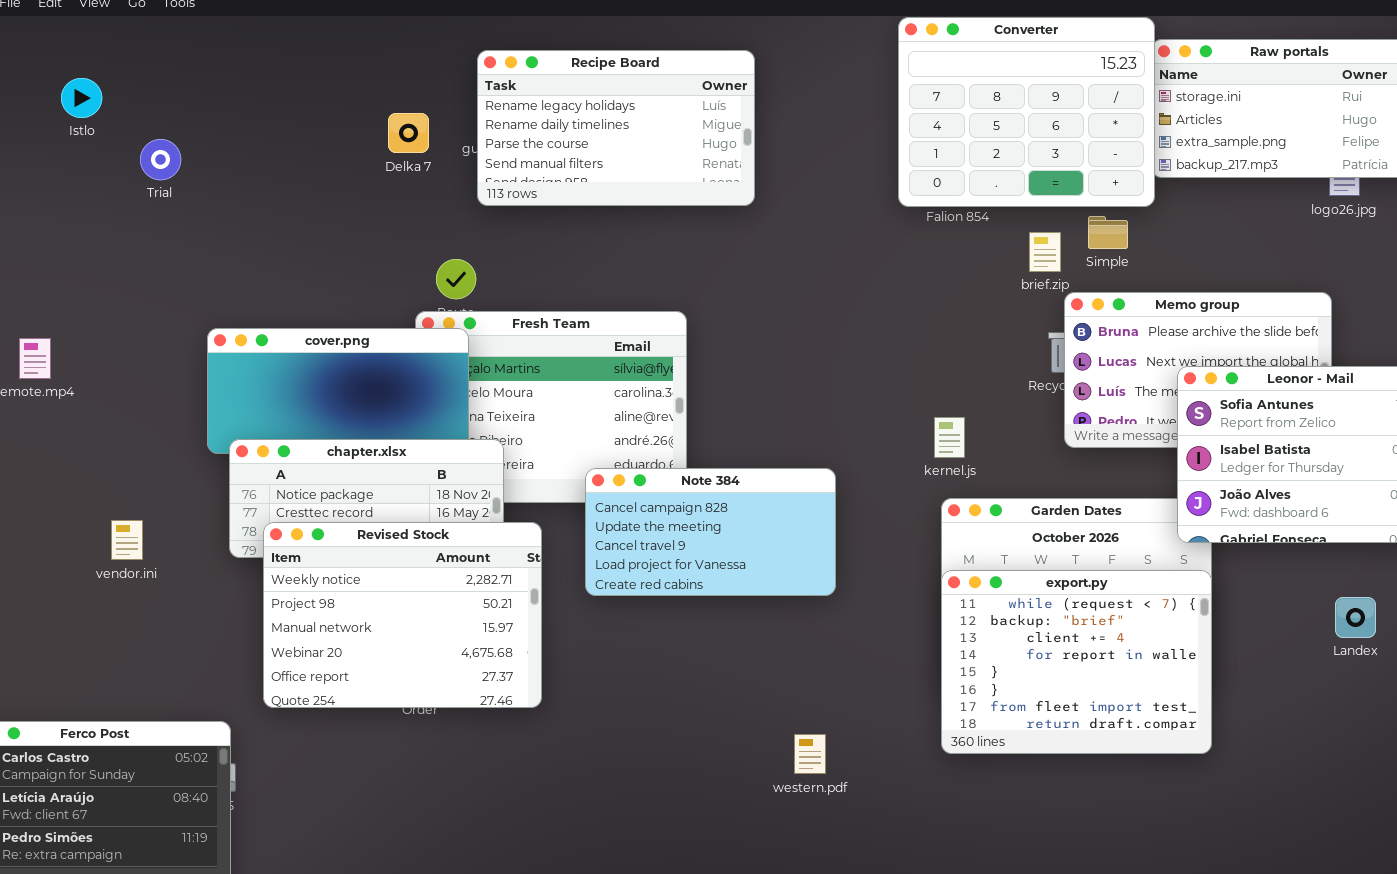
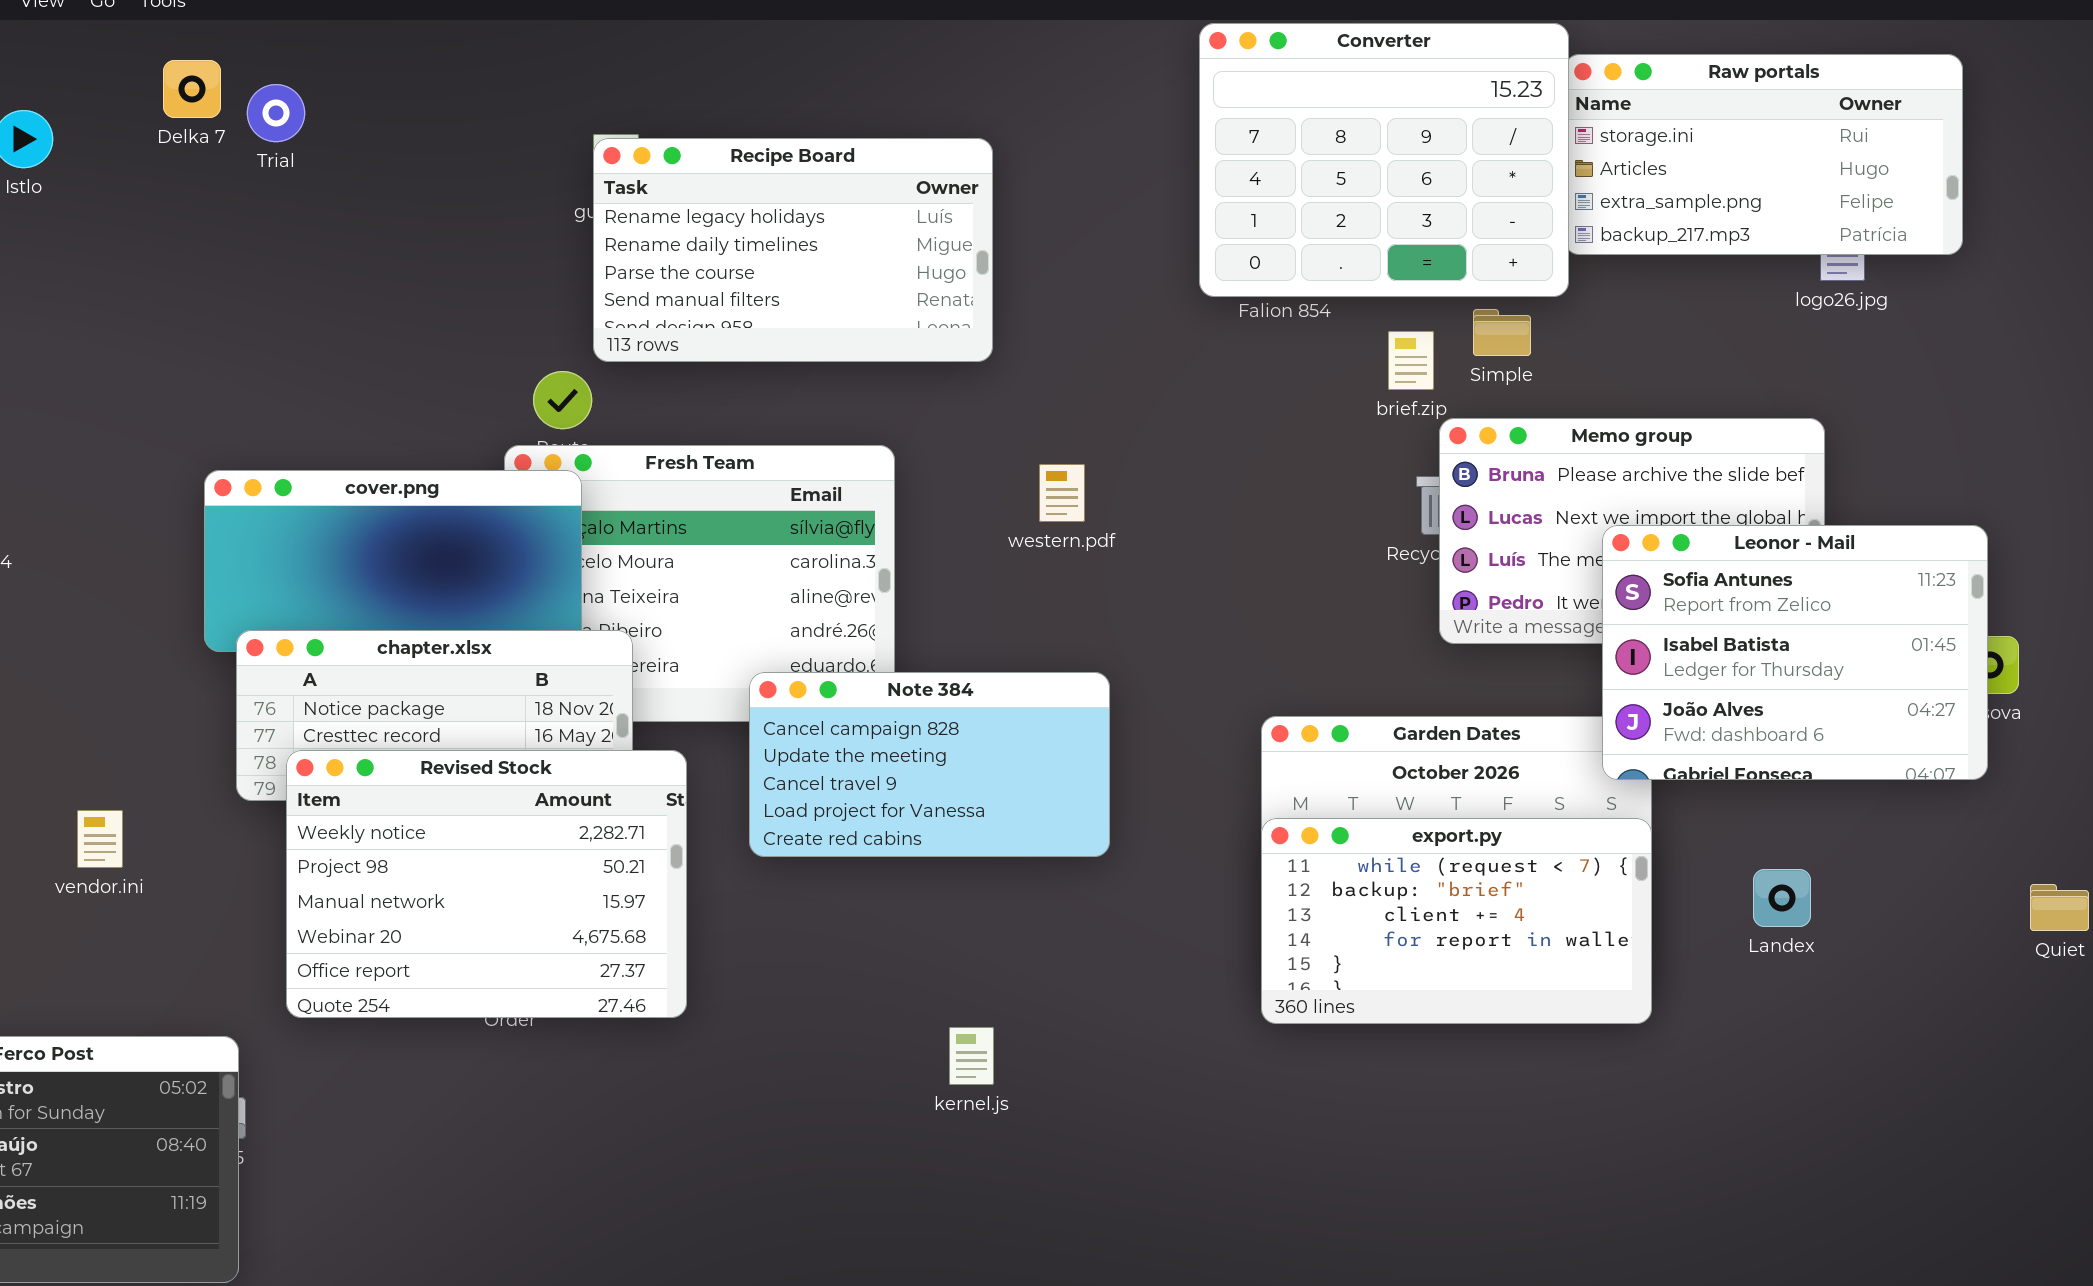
Recipe Board: [477,50,755,206] -> [593,138,993,362], moved
Delka 7: [388,113,429,153] -> [163,60,221,118], moved
Trial: [140,139,181,180] -> [247,84,305,142], moved
kernel.js: [934,417,965,458] -> [949,1027,994,1085], moved
vendor.ini: [111,520,143,560] -> [77,810,123,868], moved
export.py: [941,570,1212,754] -> [1261,818,1652,1024], resized
Landex: [1335,597,1376,638] -> [1753,869,1811,927], moved
western.pdf: [794,734,826,774] -> [1039,464,1085,522], moved

